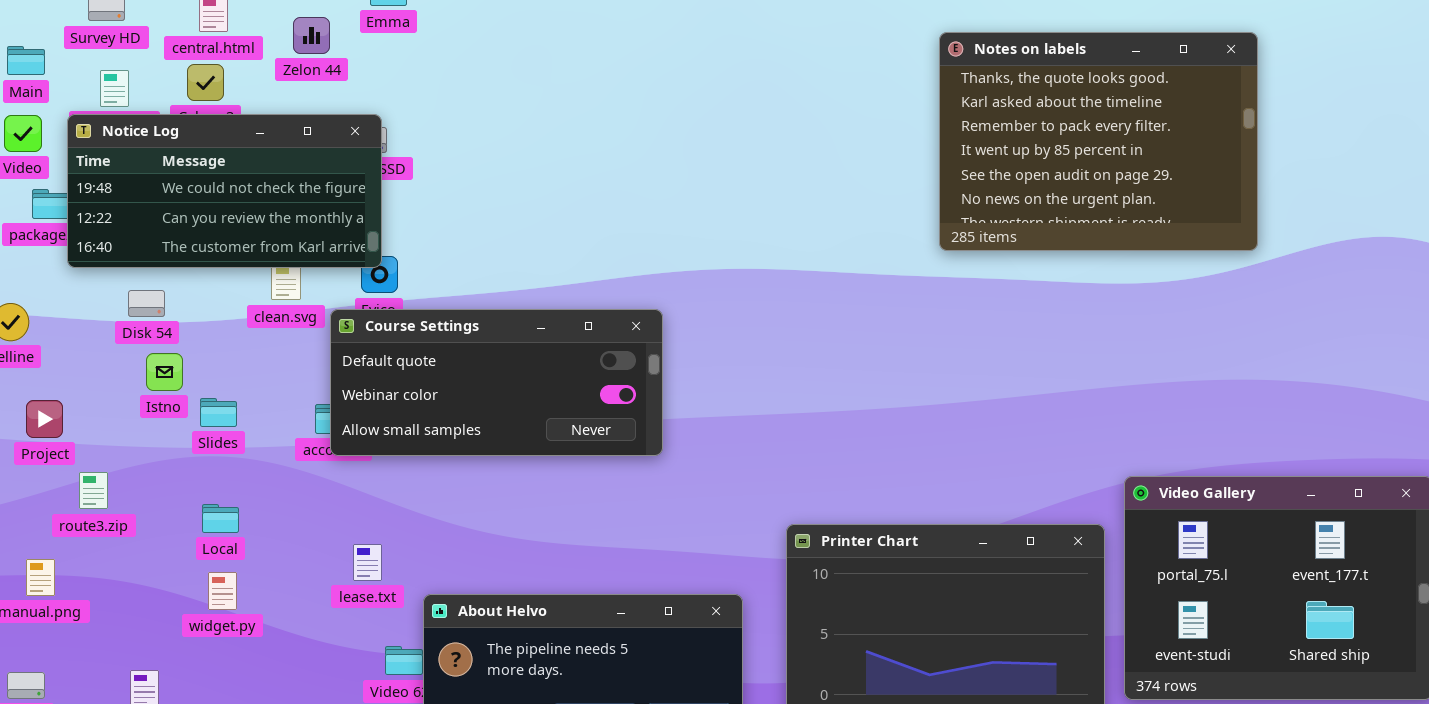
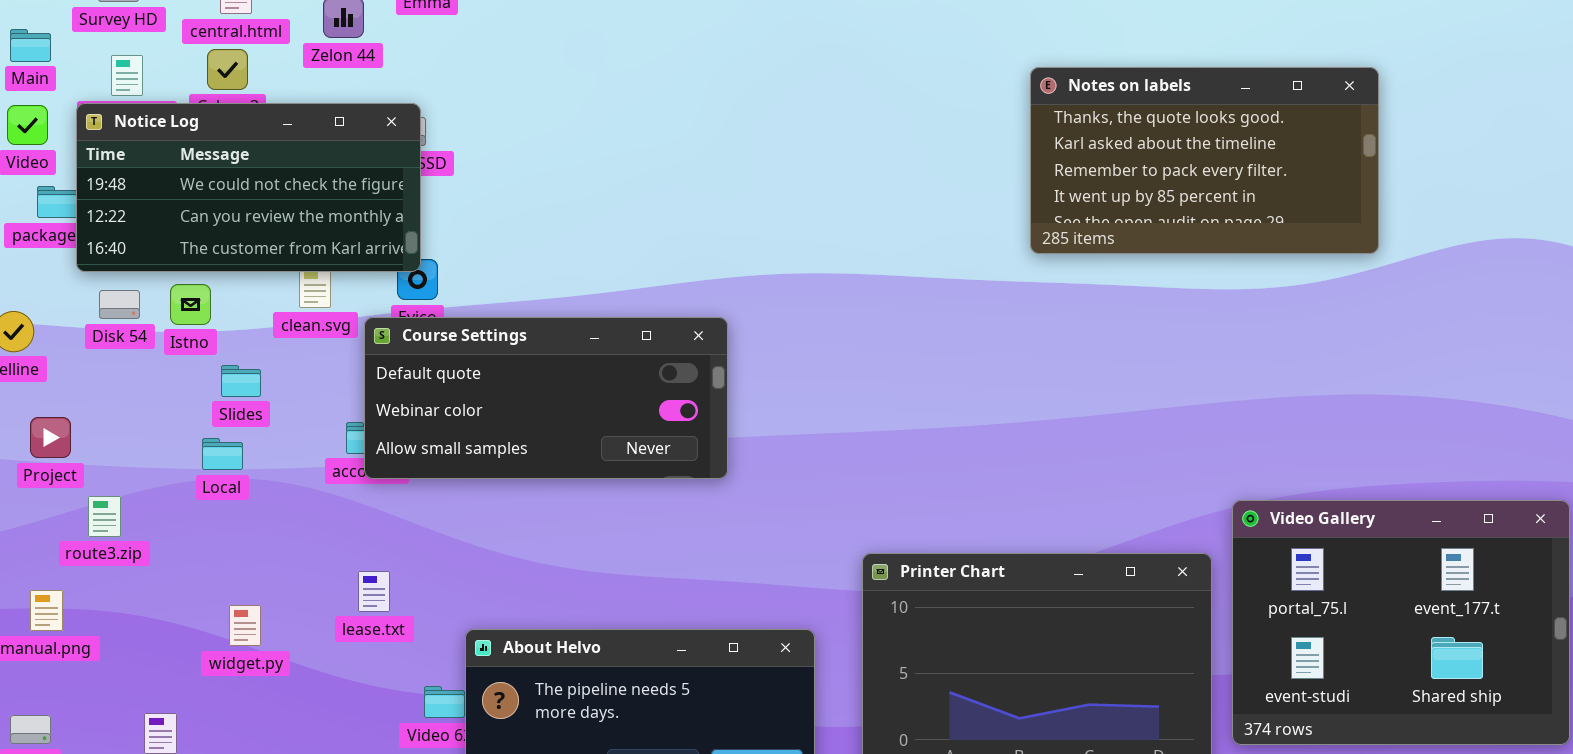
Notes on labels: [939,32,1258,251] -> [1030,67,1379,254], resized
Disk 54: [128,290,165,317] -> [99,290,140,319], moved
Istno: [146,353,183,391] -> [170,284,211,325], moved
Slides: [200,398,237,427] -> [221,365,261,397], moved
Local: [202,504,239,533] -> [202,438,243,470], moved
lease.txt: [353,544,382,581] -> [358,571,390,612], moved

